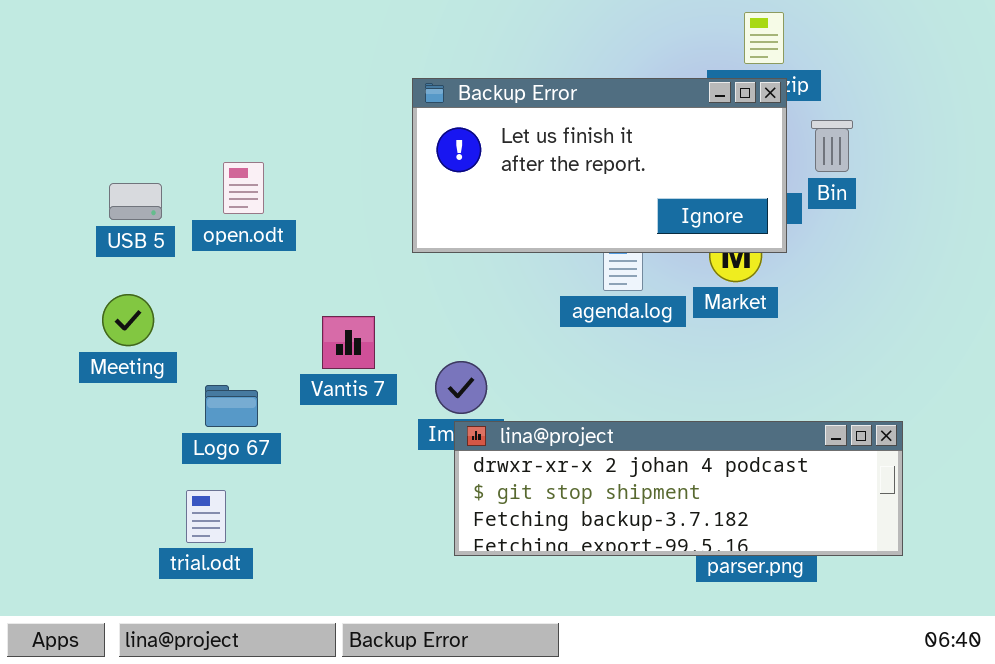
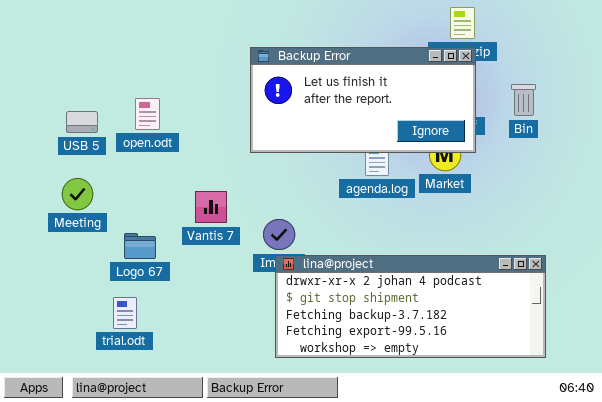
Bin: [811,120,853,172] -> [511,84,536,116], moved
lina@project: [454,421,903,556] -> [275,255,546,358], resized

